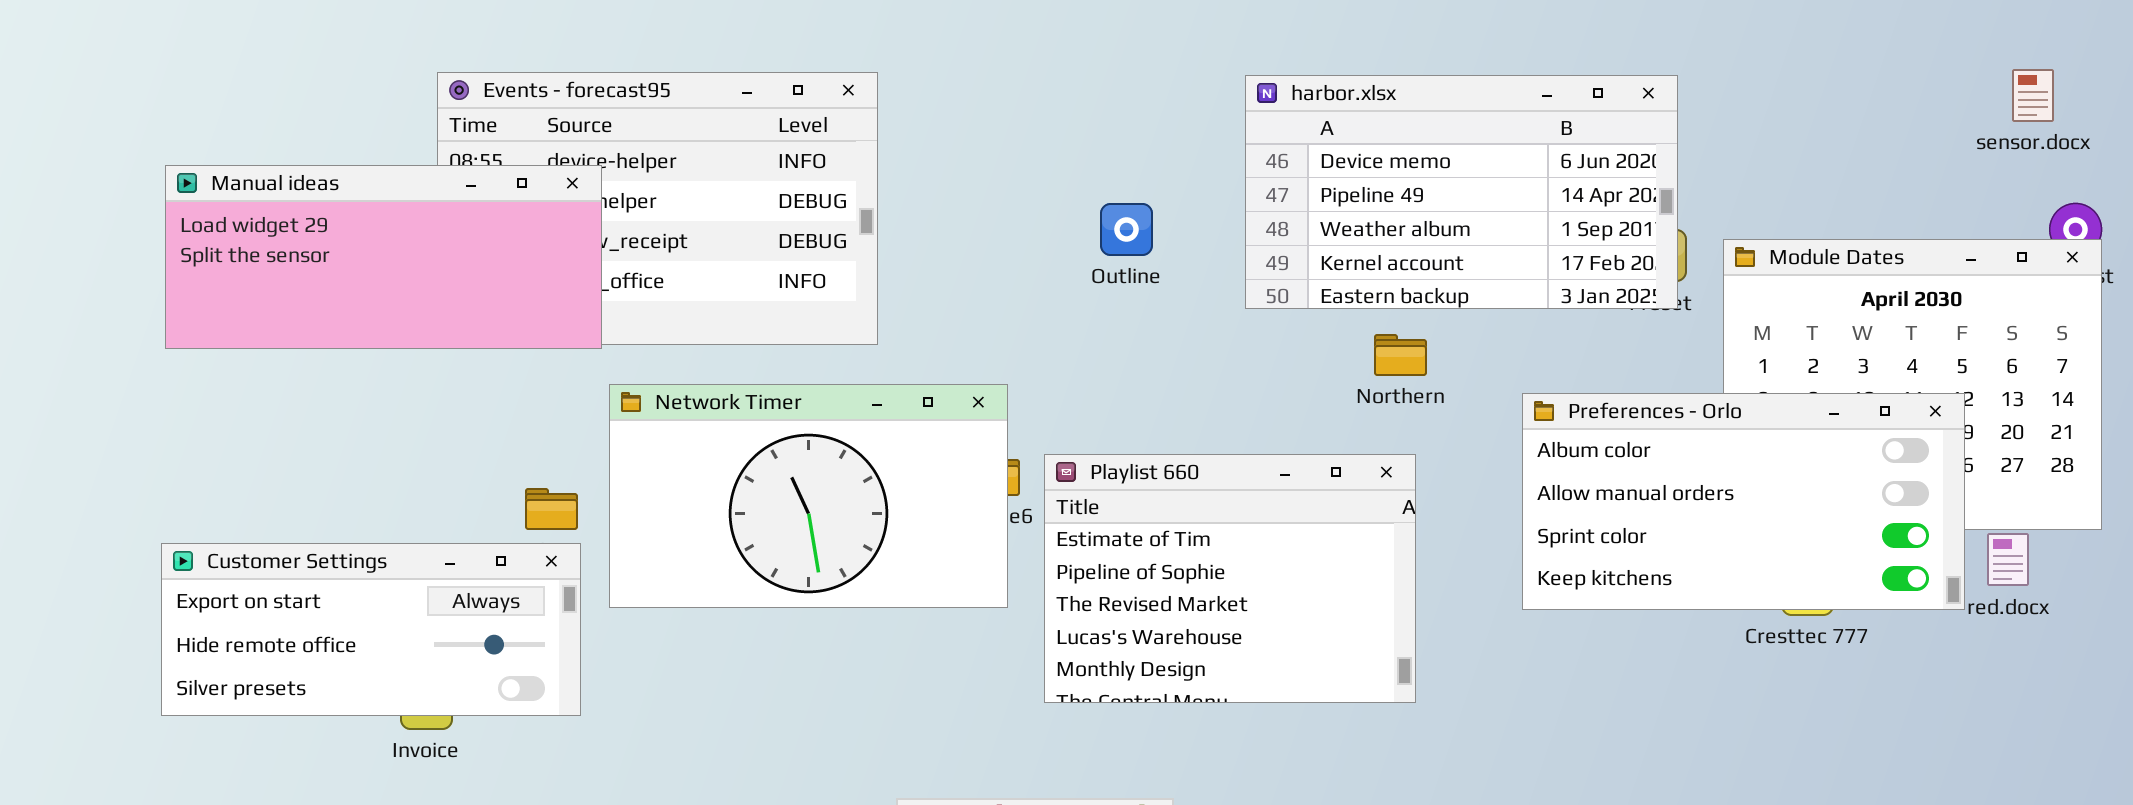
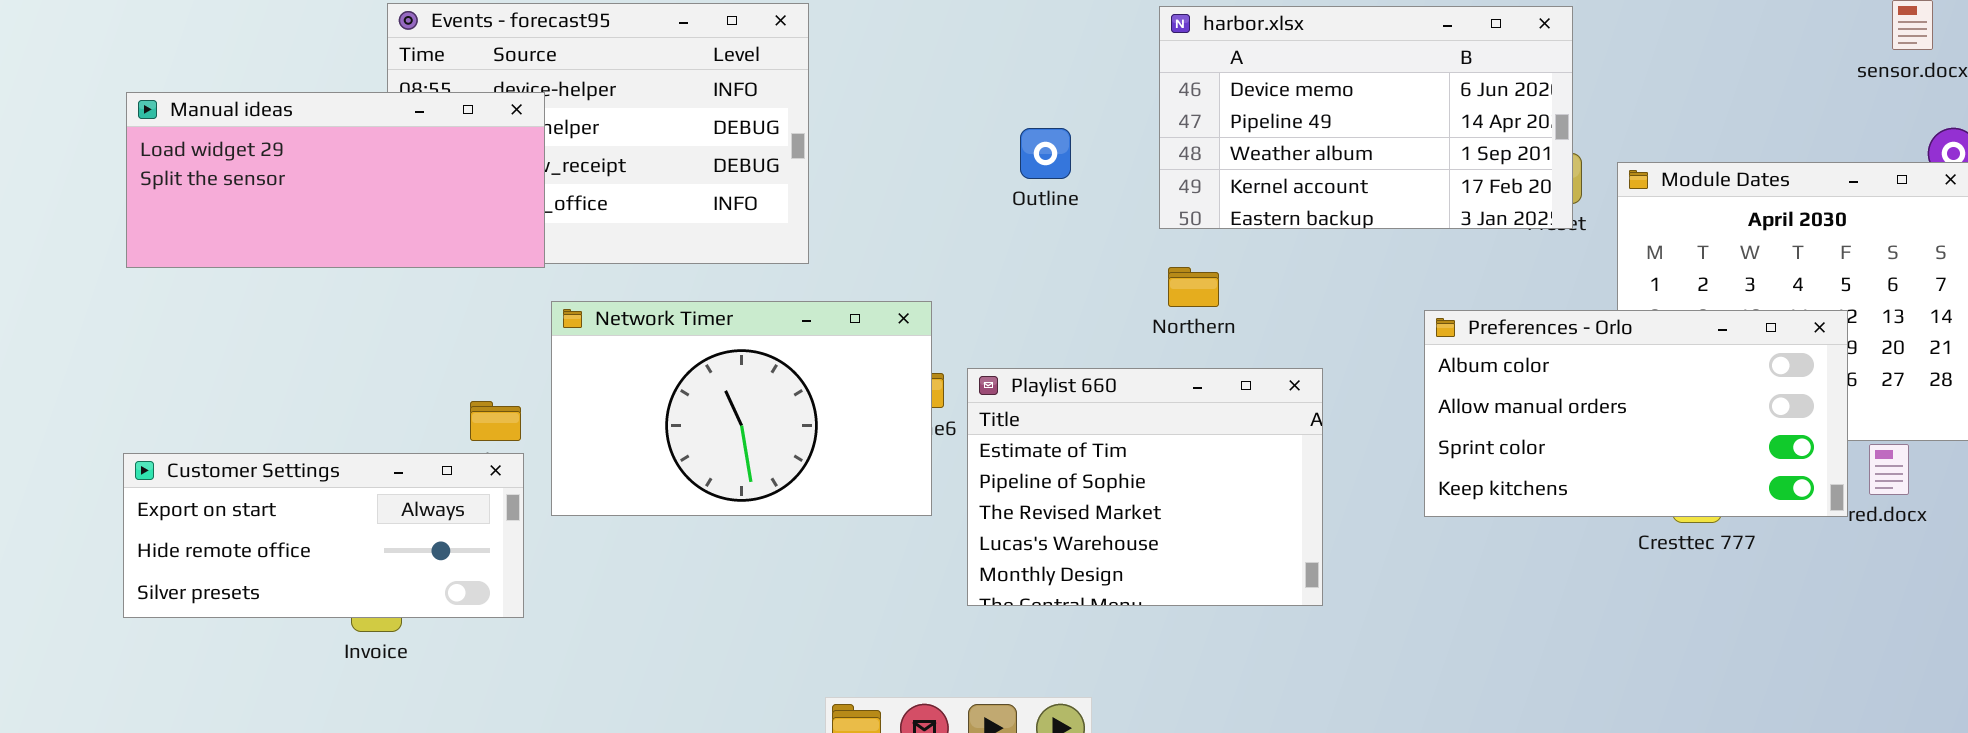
Northern: [1374,334,1427,376] -> [1168,267,1219,307], moved

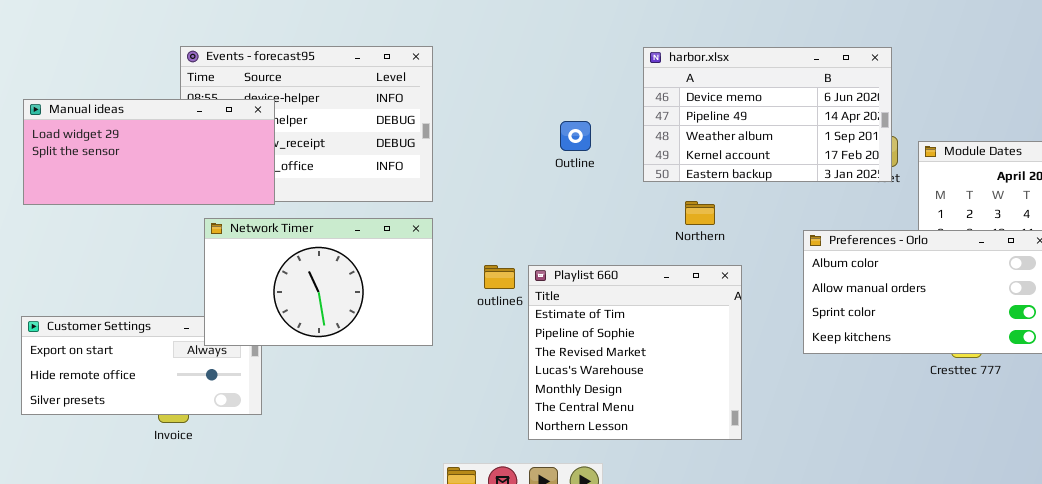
Northern: [1168,267,1219,307] -> [685,201,715,225], moved
Network Timer: [551,301,932,516] -> [204,218,433,346], moved
Playlist 660: [967,368,1323,606] -> [528,265,742,440], resized

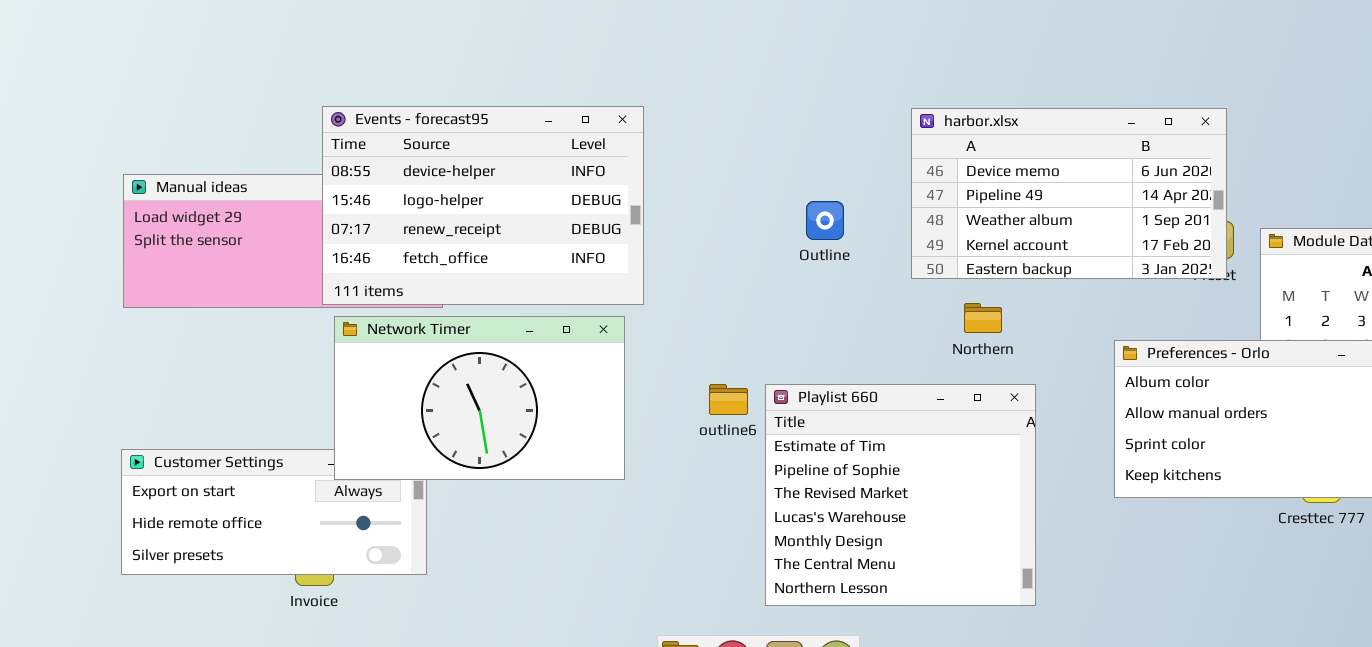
Events - forecast95: [180,46,433,202] -> [322,106,644,305], raised
Network Timer: [204,218,433,346] -> [334,316,625,480], moved

